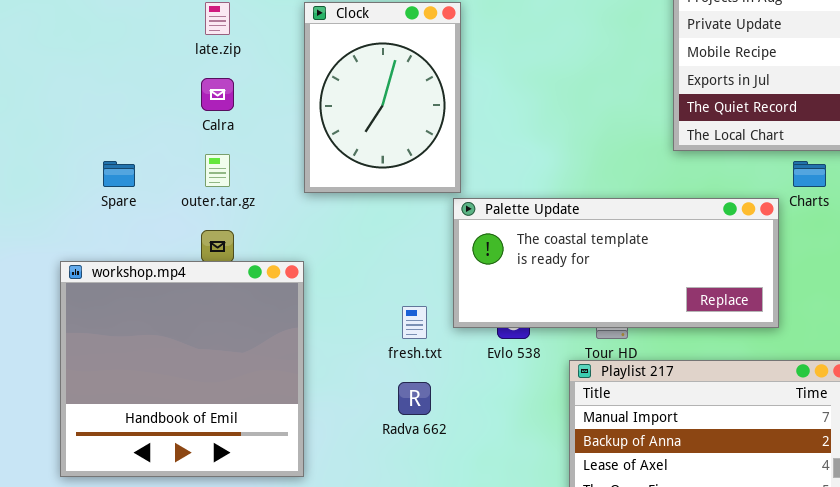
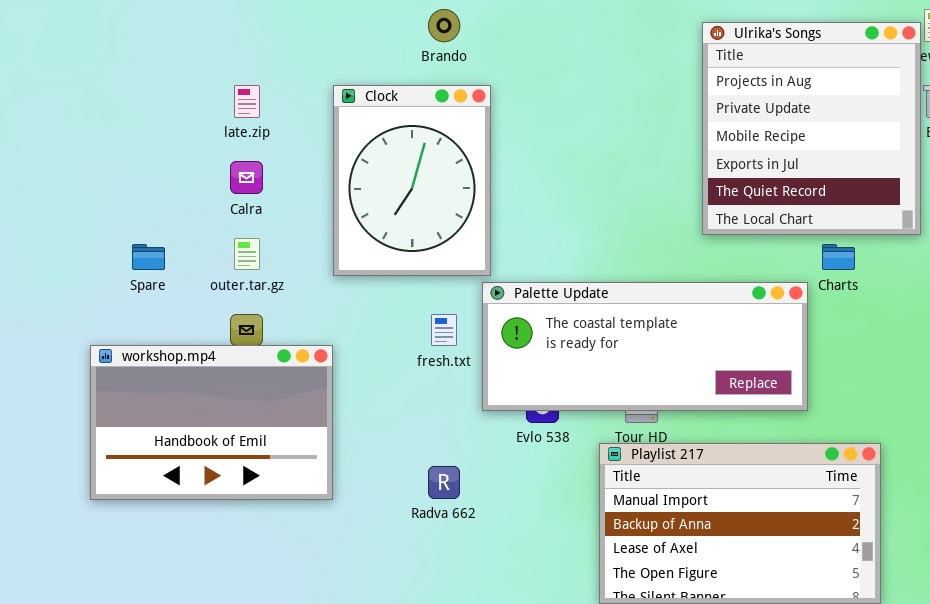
workshop.mp4: [60,261,304,477] -> [90,345,333,500], resized
fresh.txt: [402,306,427,339] -> [431,314,457,346], moved

